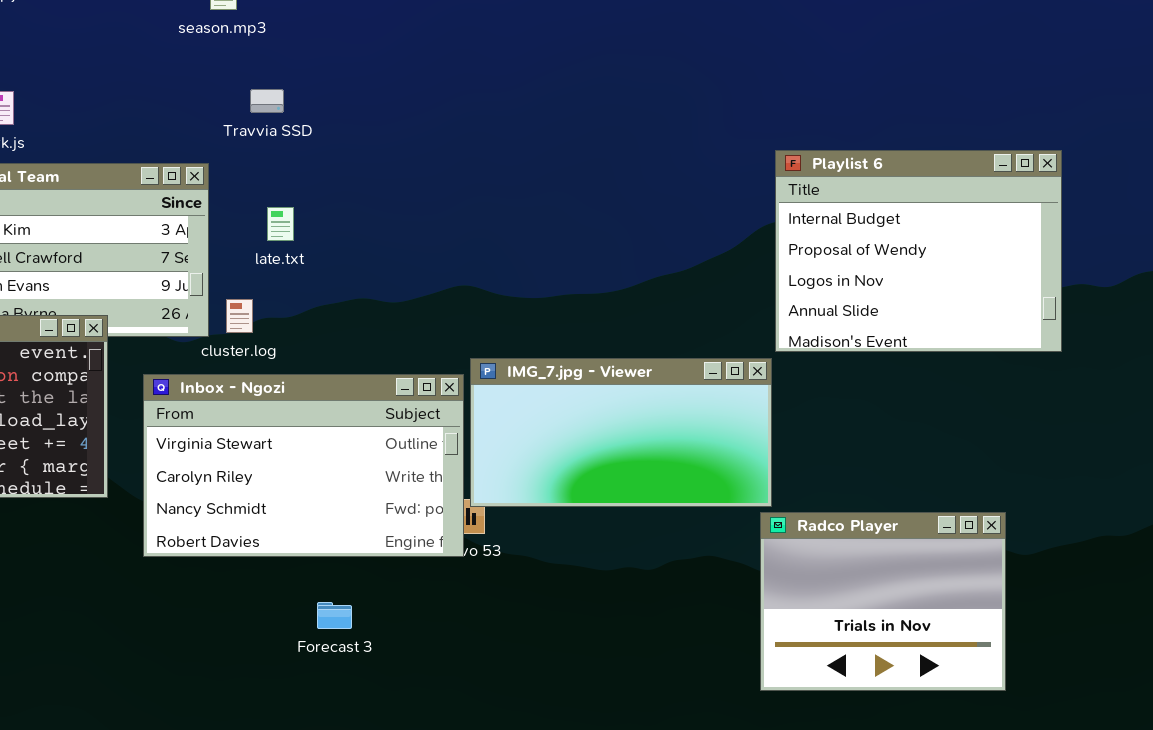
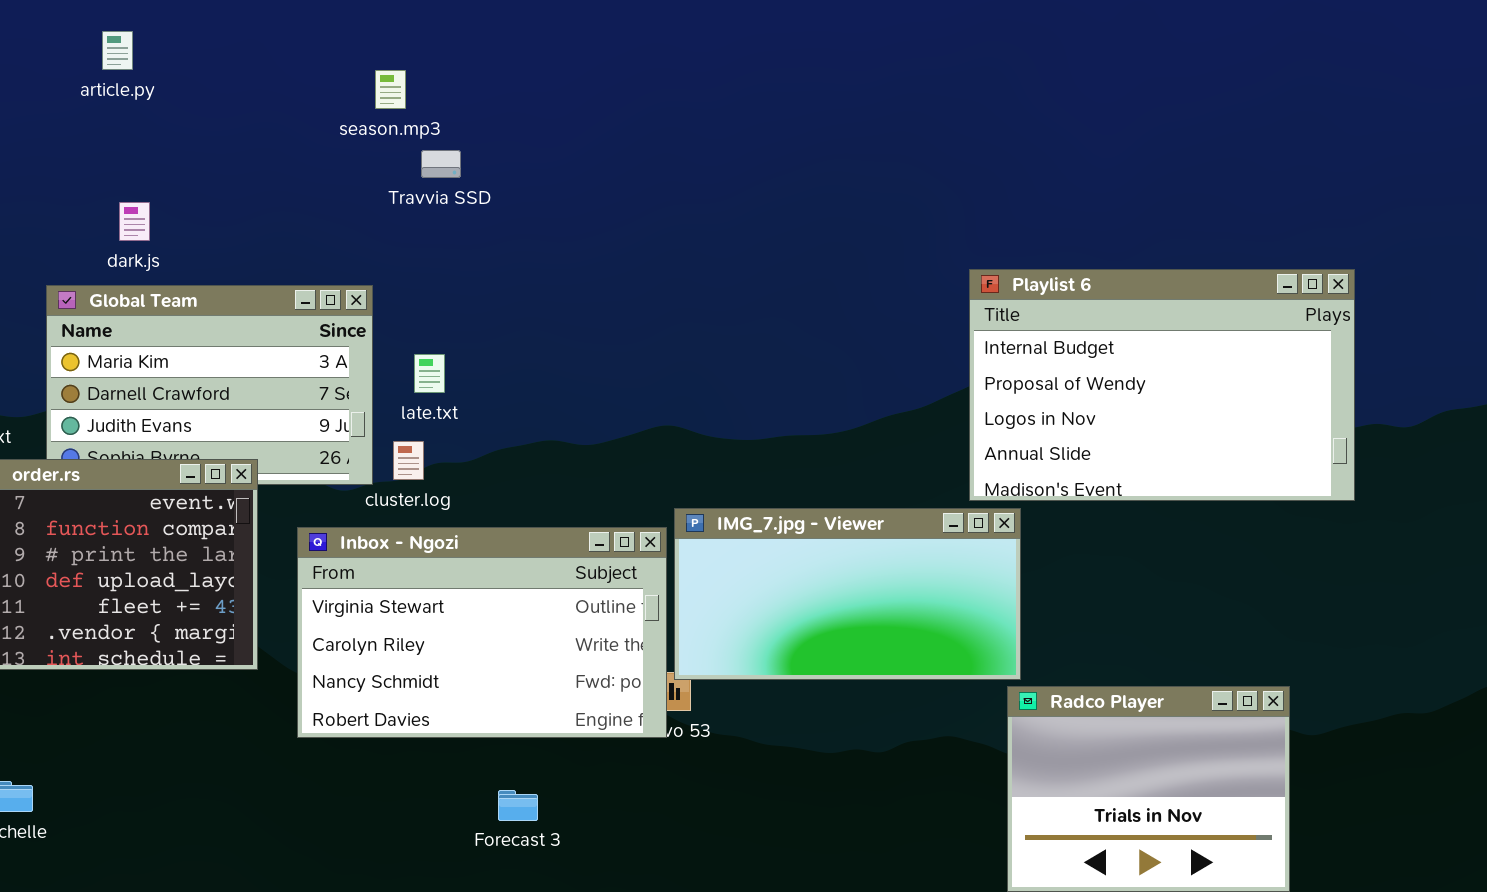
Travvia SSD: [250,89,284,113] -> [421,150,461,178], moved
Playlist 6: [775,150,1062,352] -> [969,269,1355,501], resized
late.txt: [267,207,294,241] -> [414,354,445,393], moved

